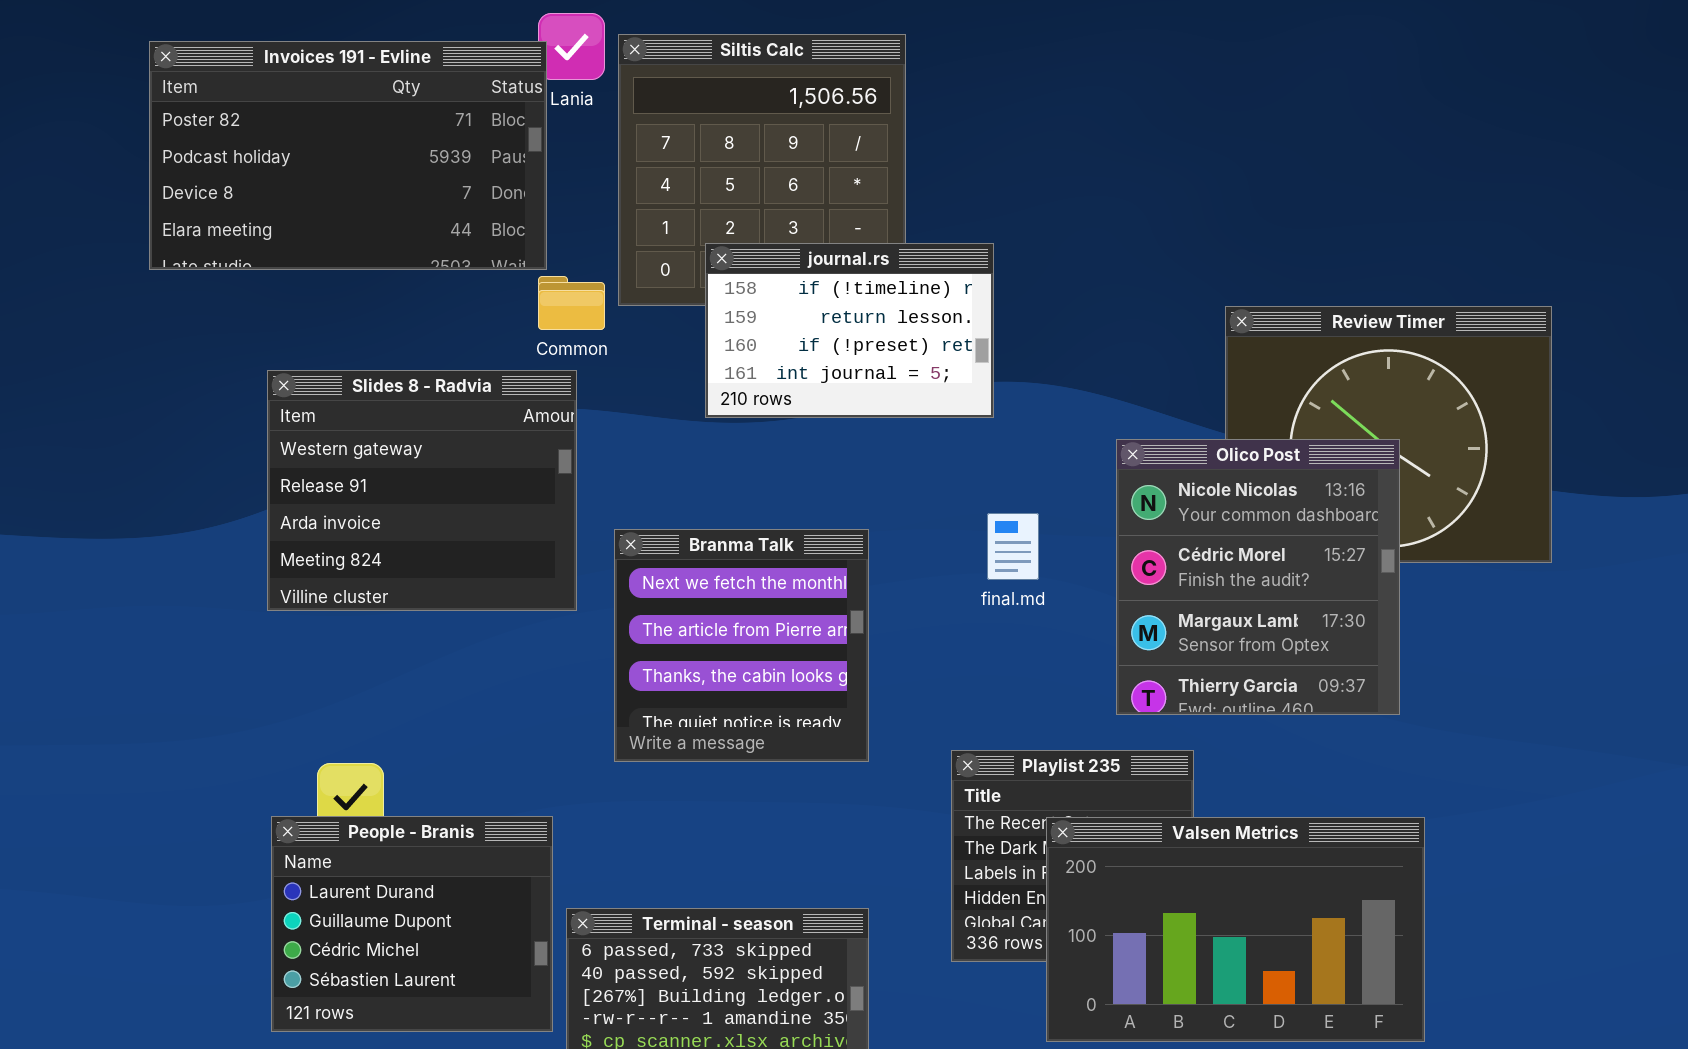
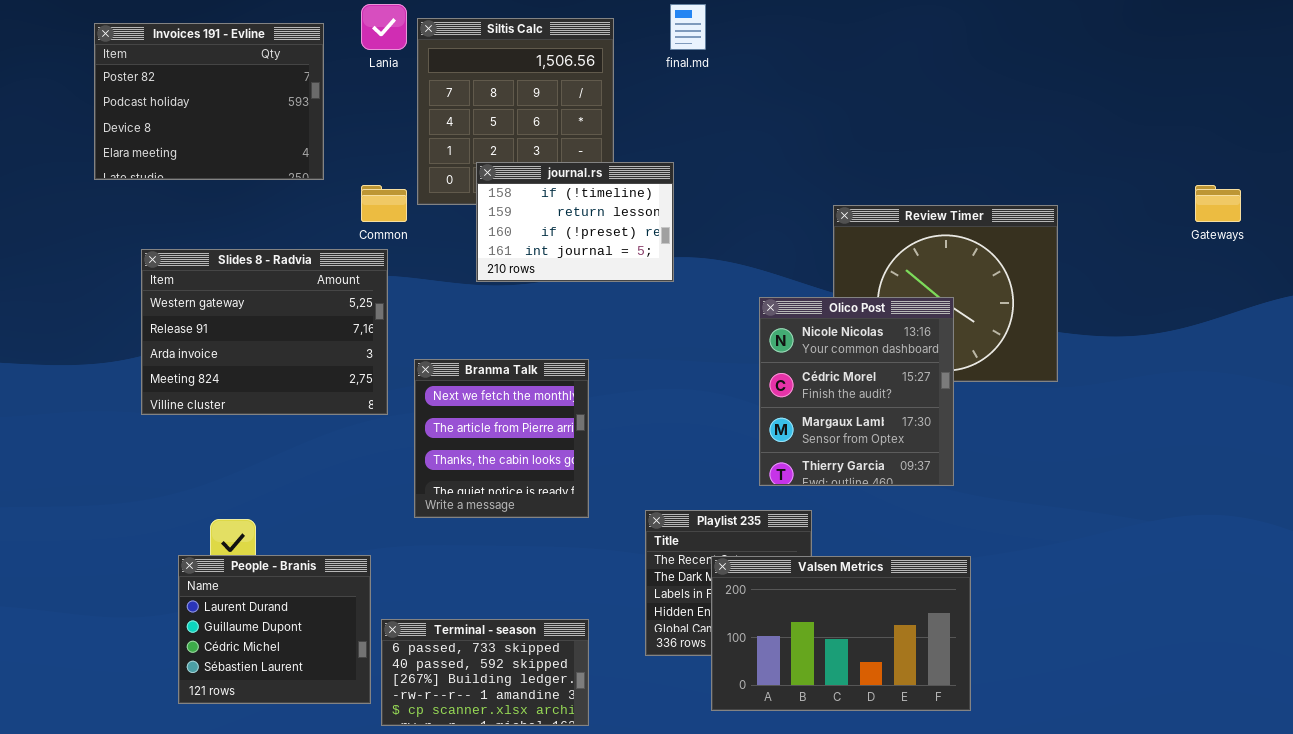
Invoices 191 - Evline: [149,41,547,270] -> [94,23,324,180], resized
Slides 8 - Radvia: [267,370,577,611] -> [141,249,388,415], resized
final.md: [987,513,1039,580] -> [670,4,706,50], moved

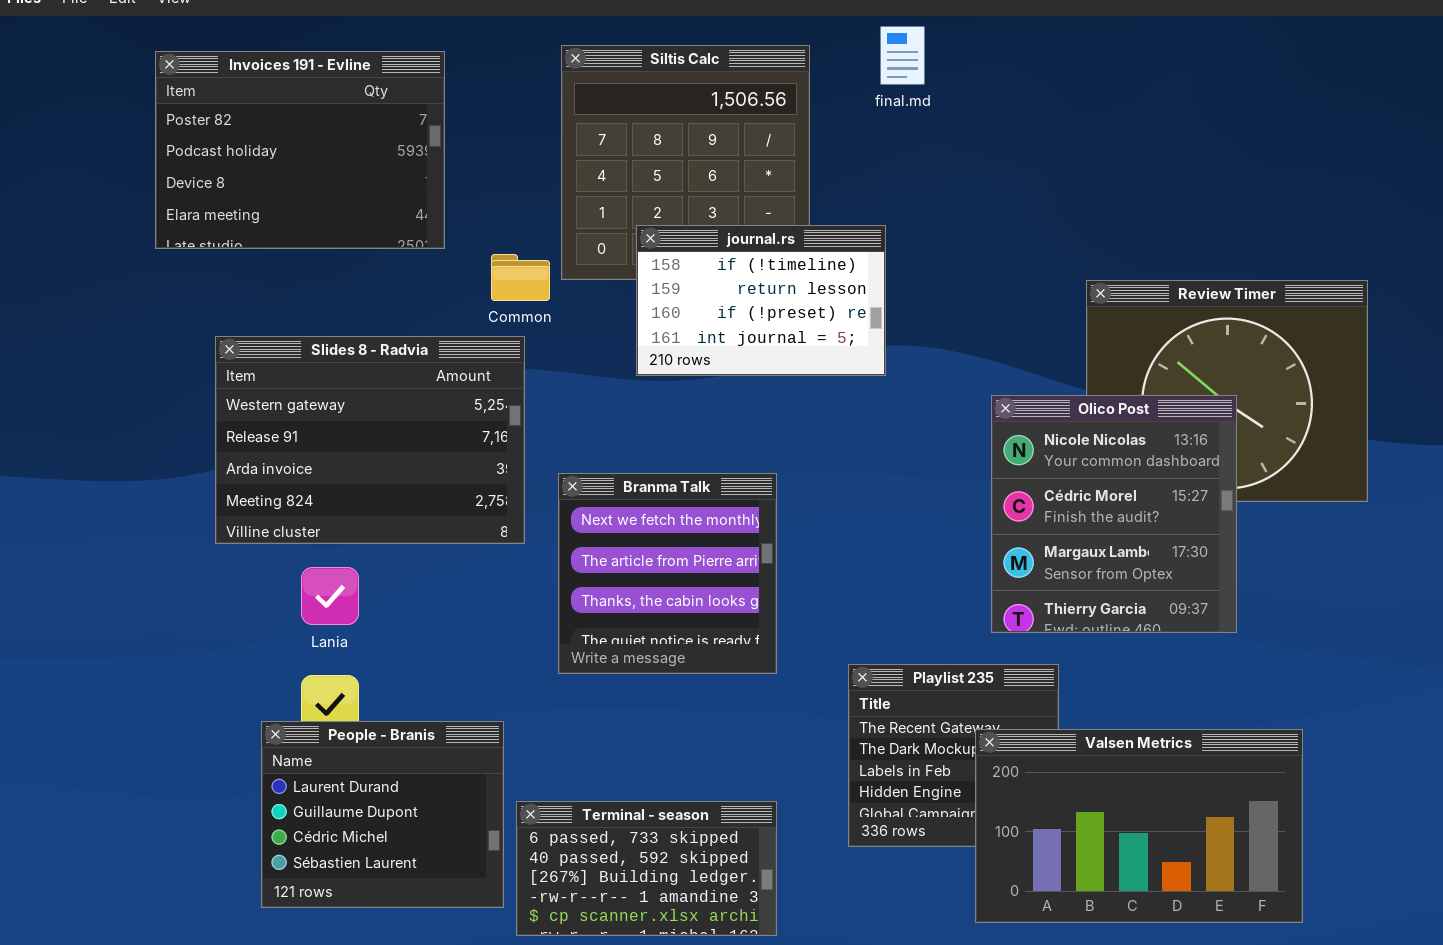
Lania: [361,4,407,50] -> [301,567,359,625], moved
Valsen Metrics: [711,556,971,711] -> [975,729,1303,923], moved

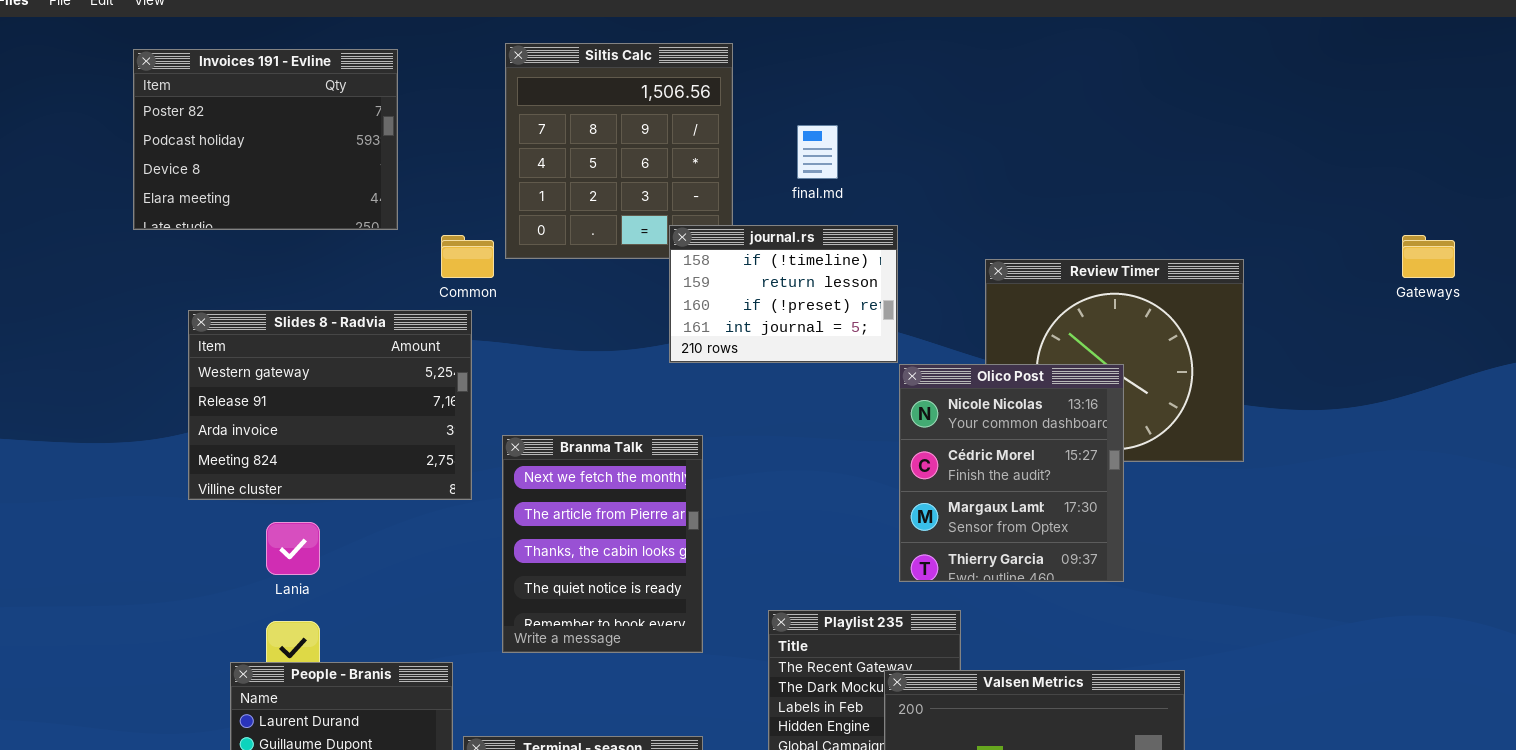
final.md: [880,26,925,85] -> [797,125,838,179], moved
journal.rs: [636,225,886,376] -> [669,225,898,363], moved
Branma Talk: [558,473,777,674] -> [502,435,703,653], resized

